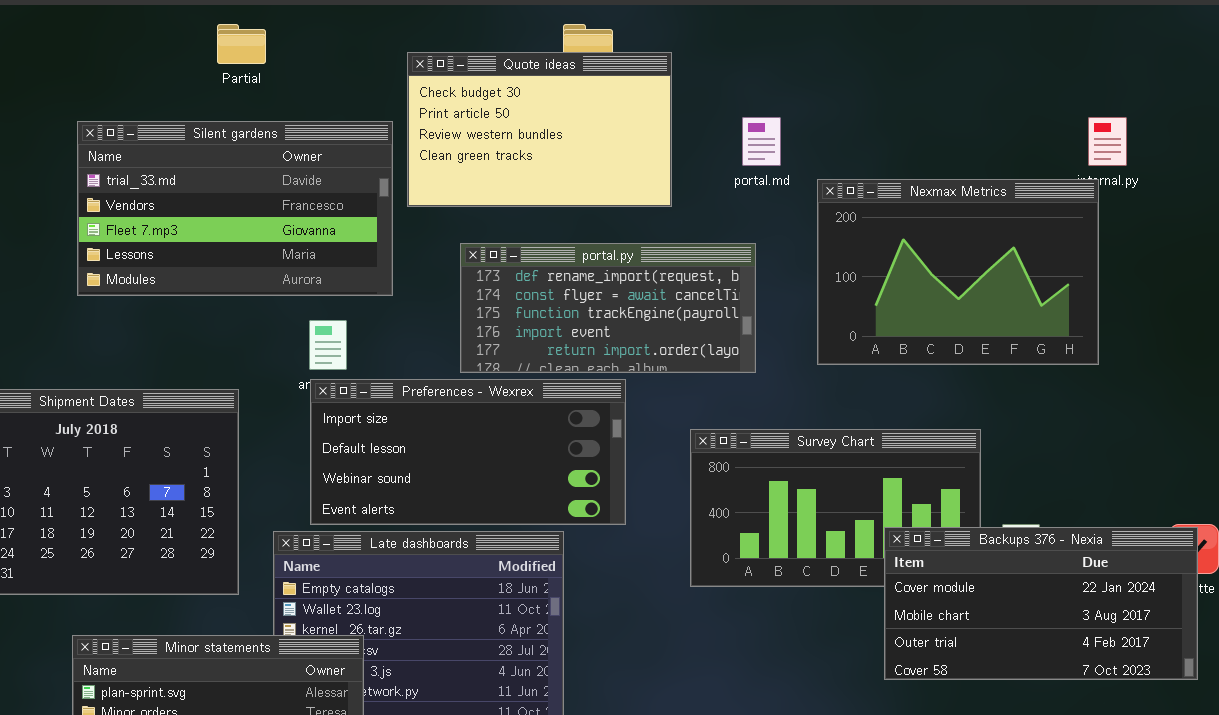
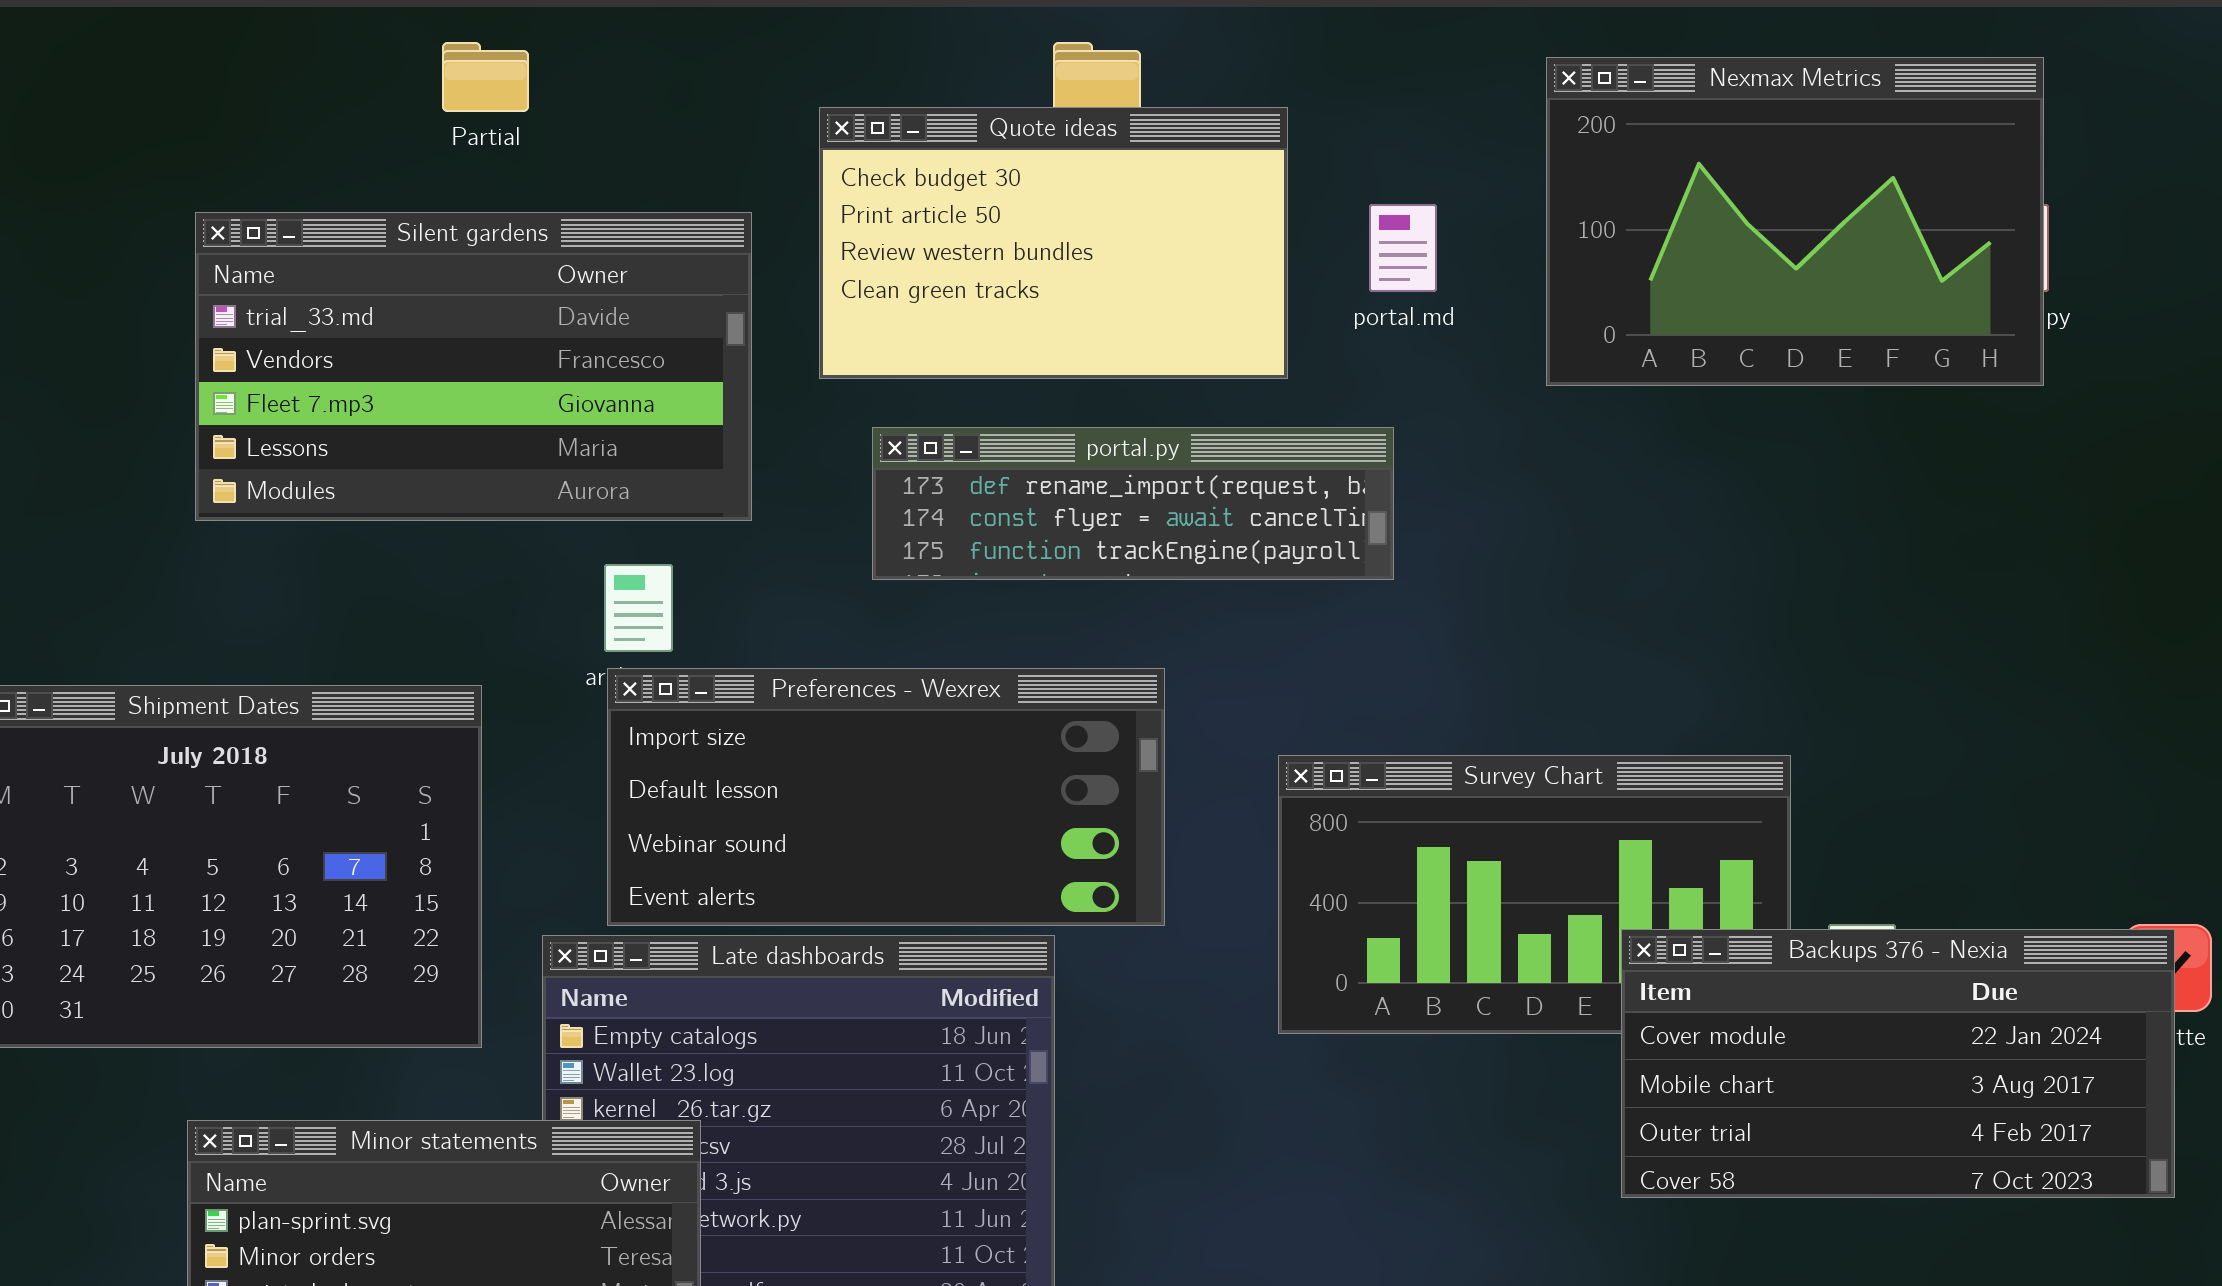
Quote ideas: [407,52,672,207] -> [819,107,1288,379], moved
Nexmax Metrics: [817,179,1099,365] -> [1546,57,2044,386], moved
portal.py: [460,243,756,373] -> [872,427,1394,580], resized

